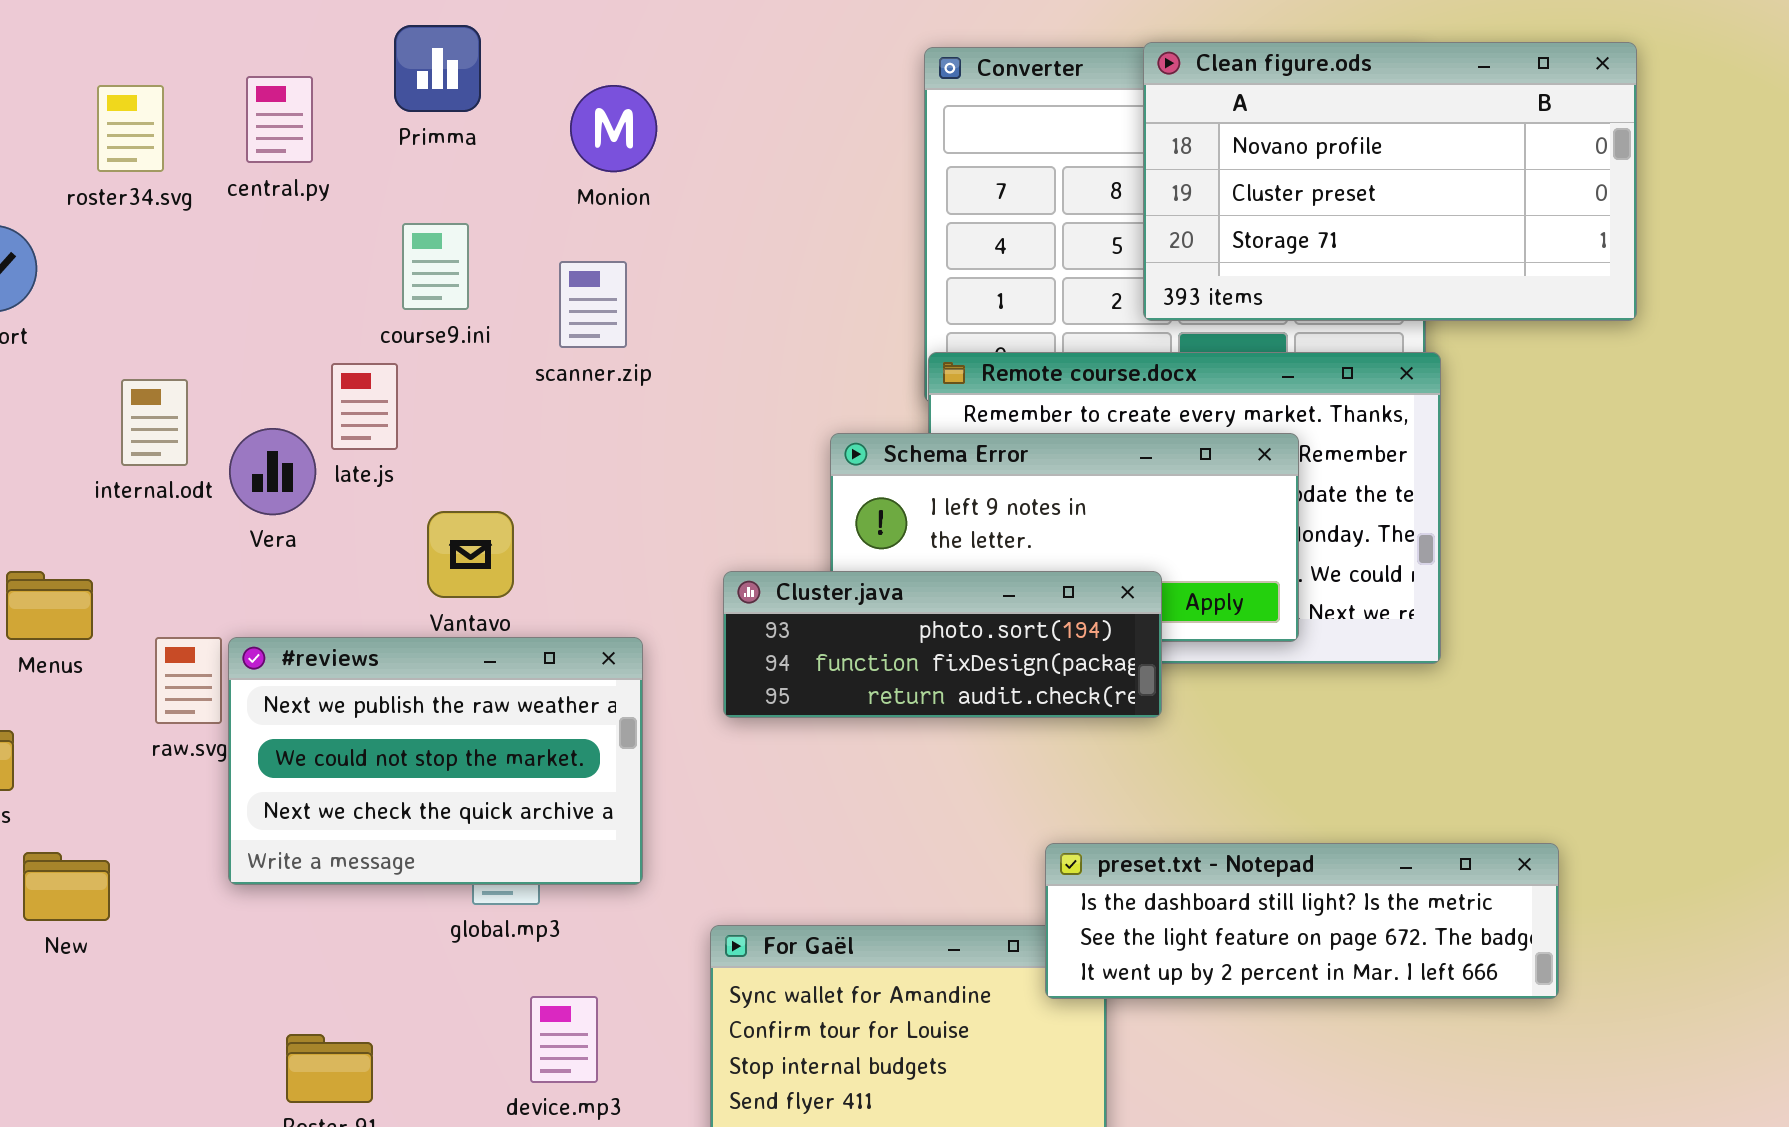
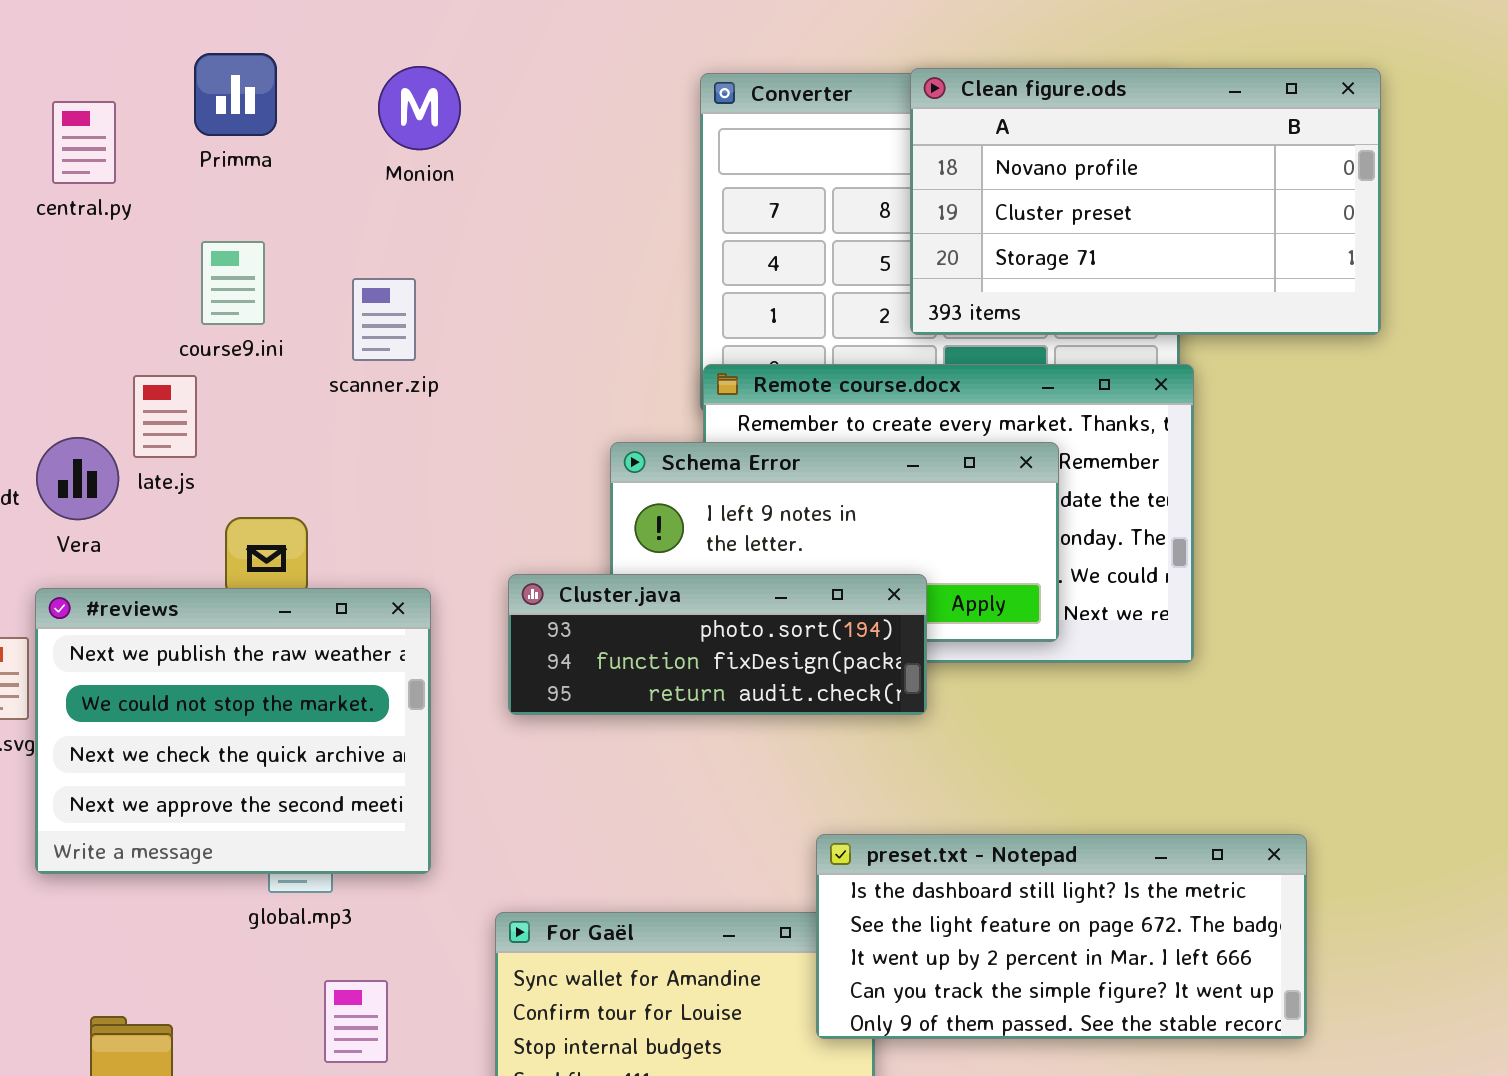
Monion: [570,85,657,172] -> [378,66,461,150], moved
#reviews: [228,637,643,885] -> [35,588,431,874], resized
preset.txt - Notepad: [1045,843,1559,999] -> [816,834,1307,1039], resized

